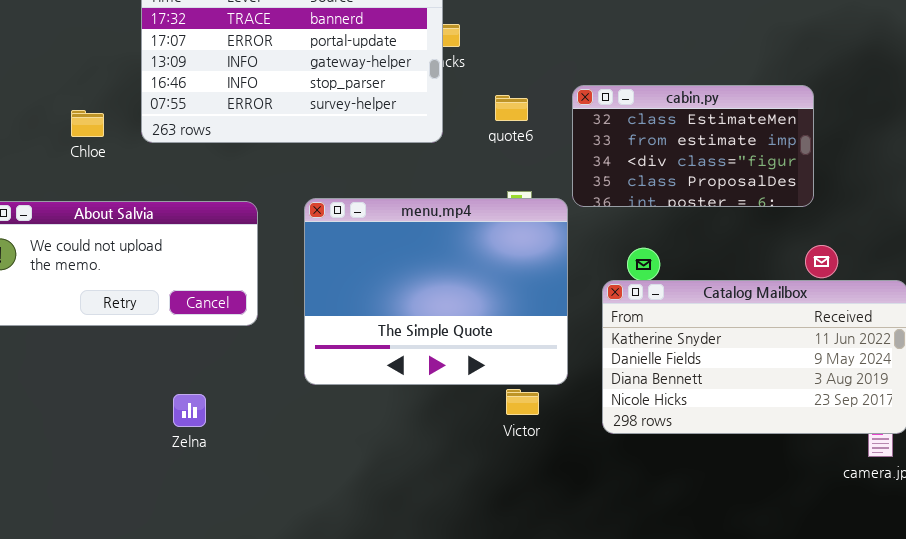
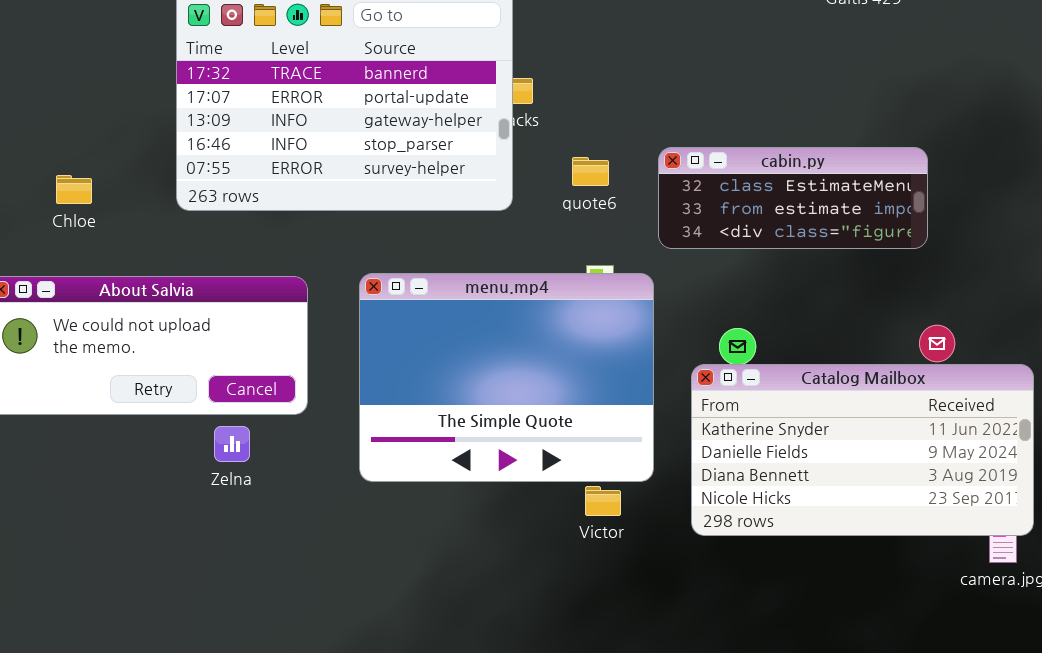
cabin.py: [572,85,814,207] -> [658,147,928,249], resized
Chloe: [71,110,104,137] -> [56,175,92,204], moved
Zelna: [173,394,206,427] -> [214,426,250,462], moved

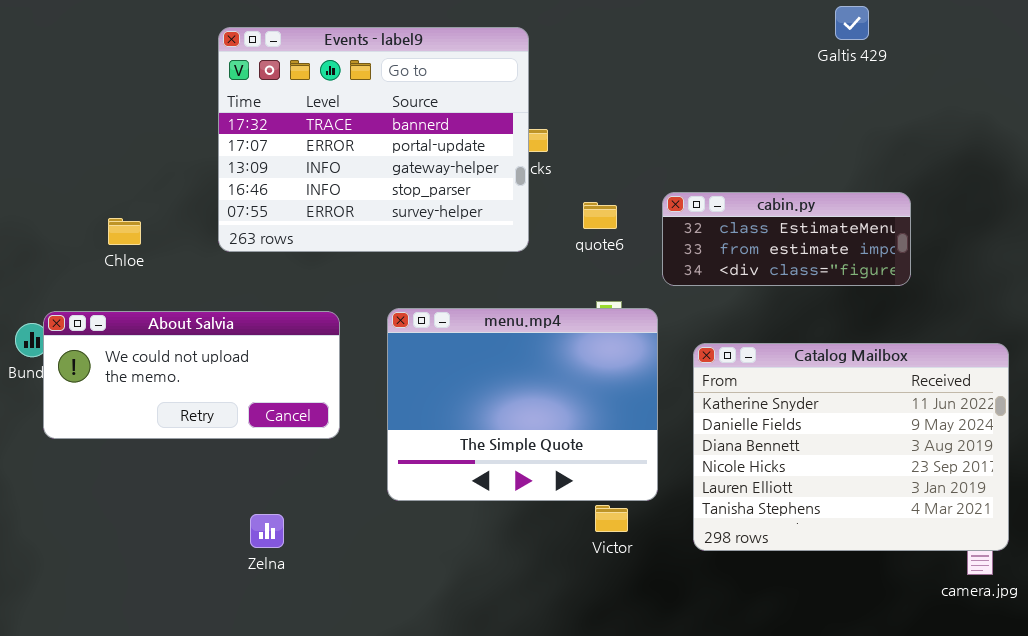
Catalog Mailbox: [691,364,1034,536] -> [693,343,1009,551], resized
Zelna: [214,426,250,462] -> [250,514,284,548], moved

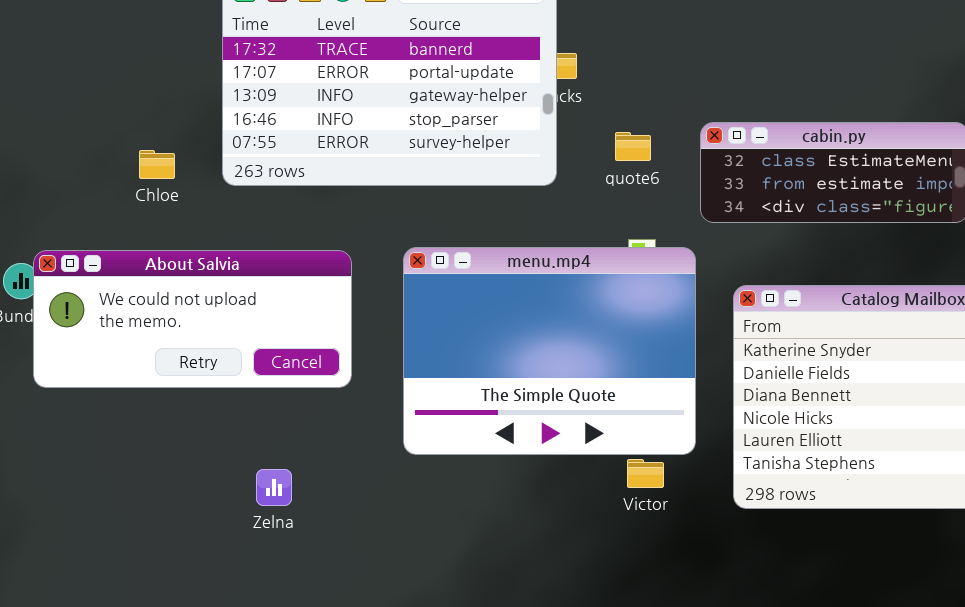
Chloe: [108,218,141,245] -> [139,150,175,179], moved

